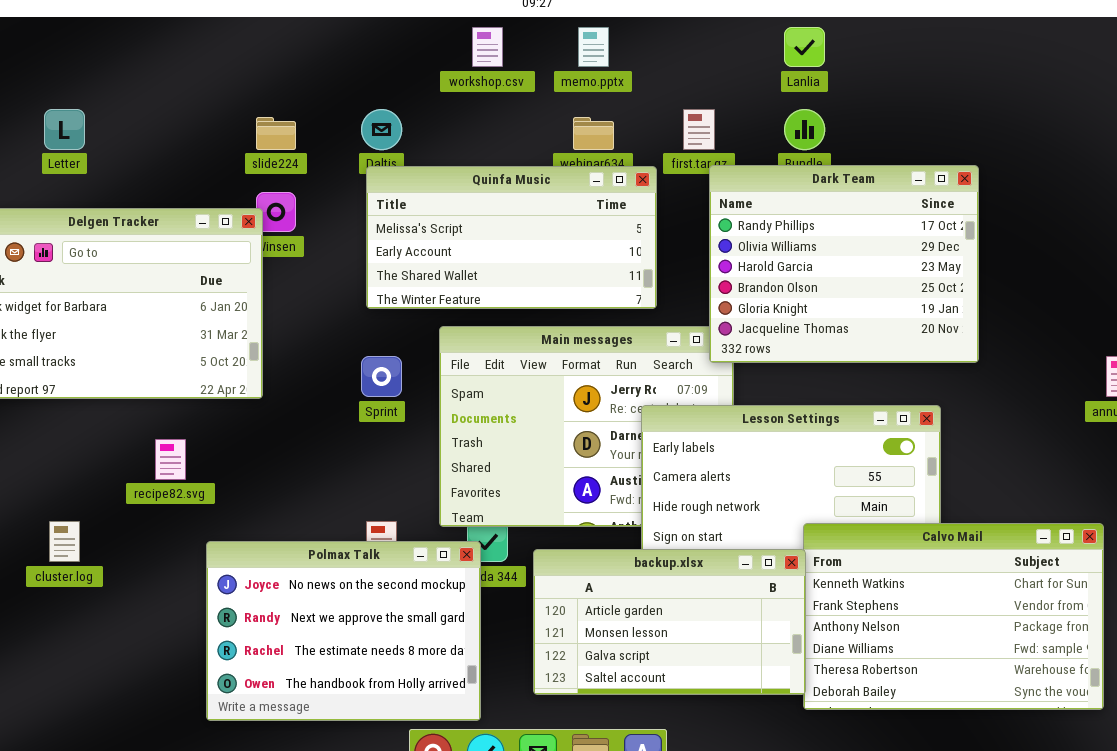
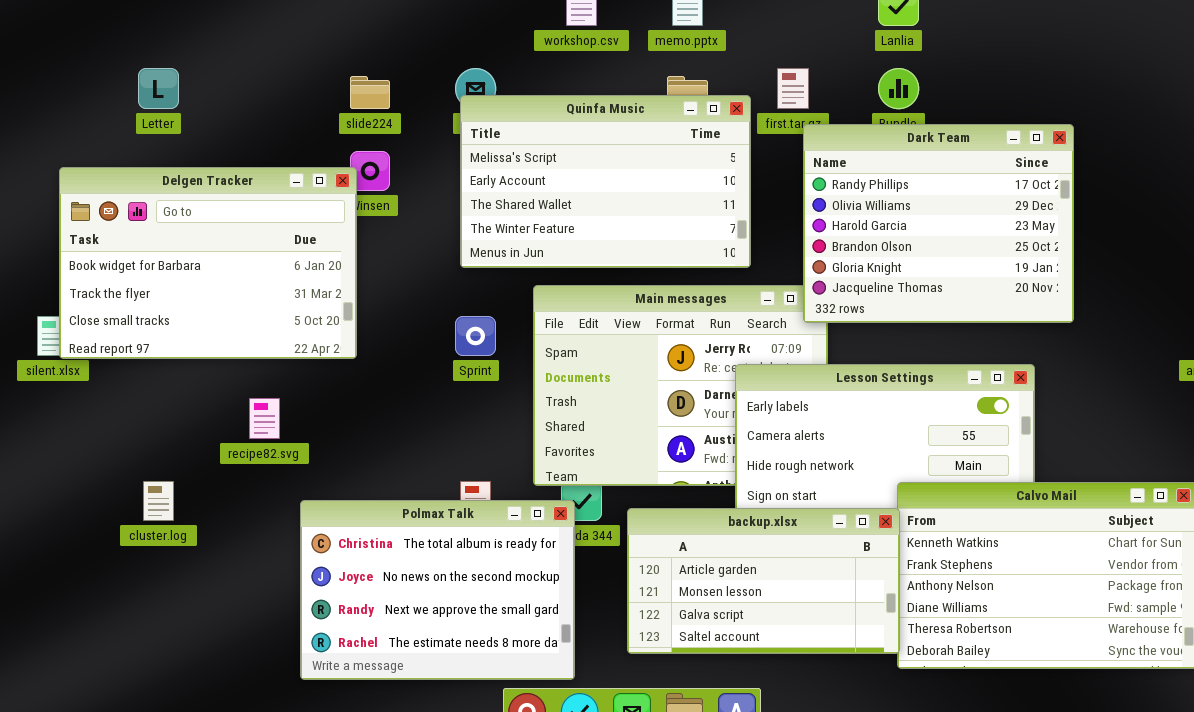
Quinfa Music: [366,166,657,309] -> [460,95,751,268], resized
Polmax Talk: [206,541,481,721] -> [300,500,575,680], scrolled up 1 row

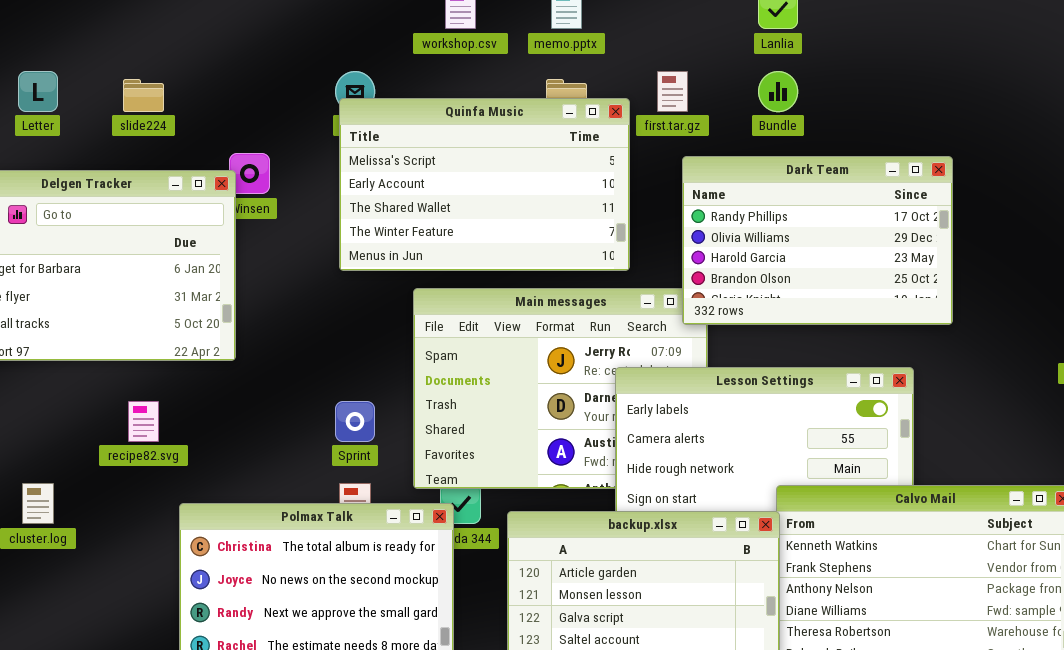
slide224: [350,76,390,109] -> [123,79,164,112], moved
Dark Team: [803,124,1074,323] -> [682,156,953,325], resized
Sprint: [455,316,496,356] -> [335,401,375,442], moved

